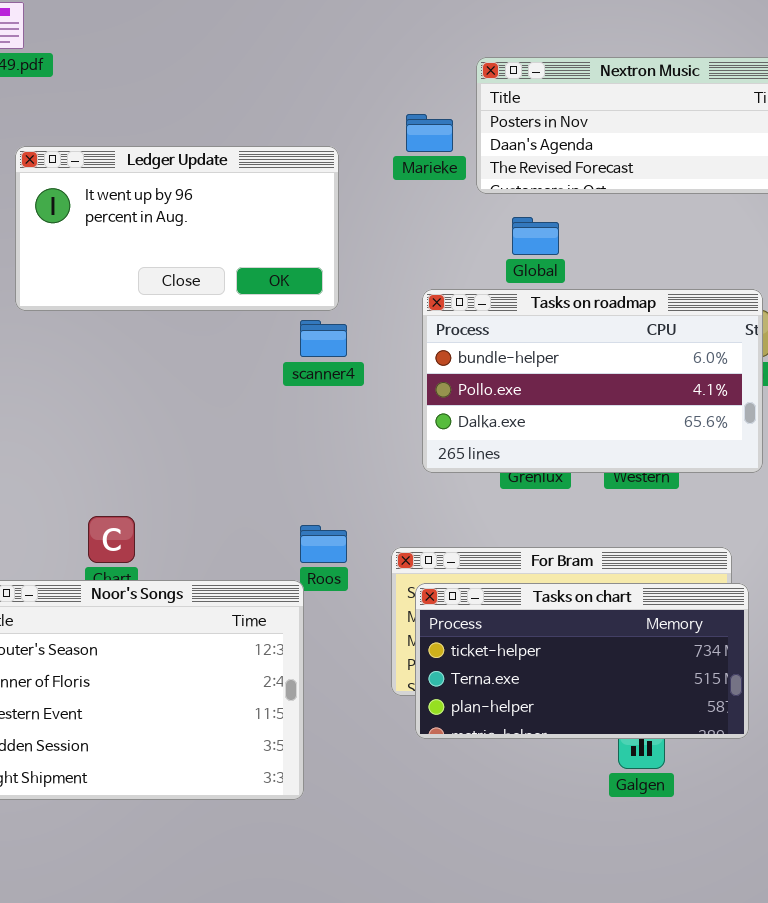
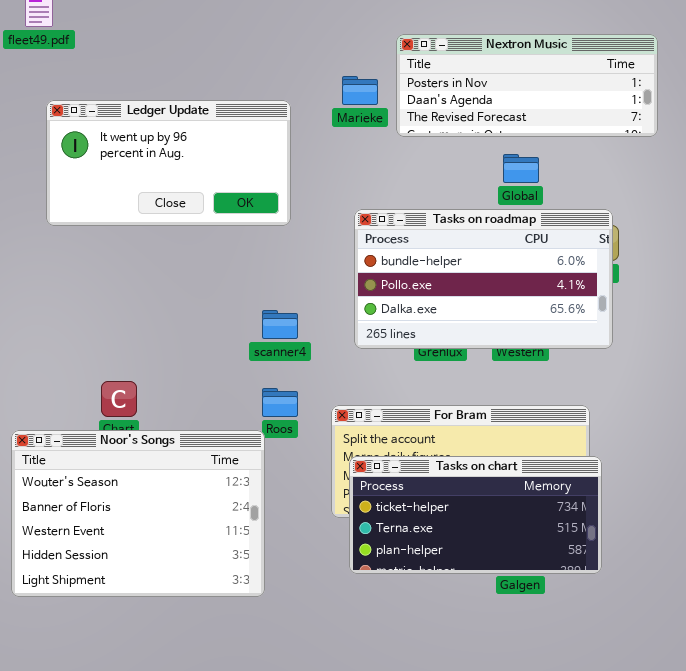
Global: [512,217,559,255] -> [503,154,539,183], moved
scanner4: [300,320,347,357] -> [262,310,298,339], moved
Tasks on chart: [415,583,749,739] -> [349,456,602,574], moved

